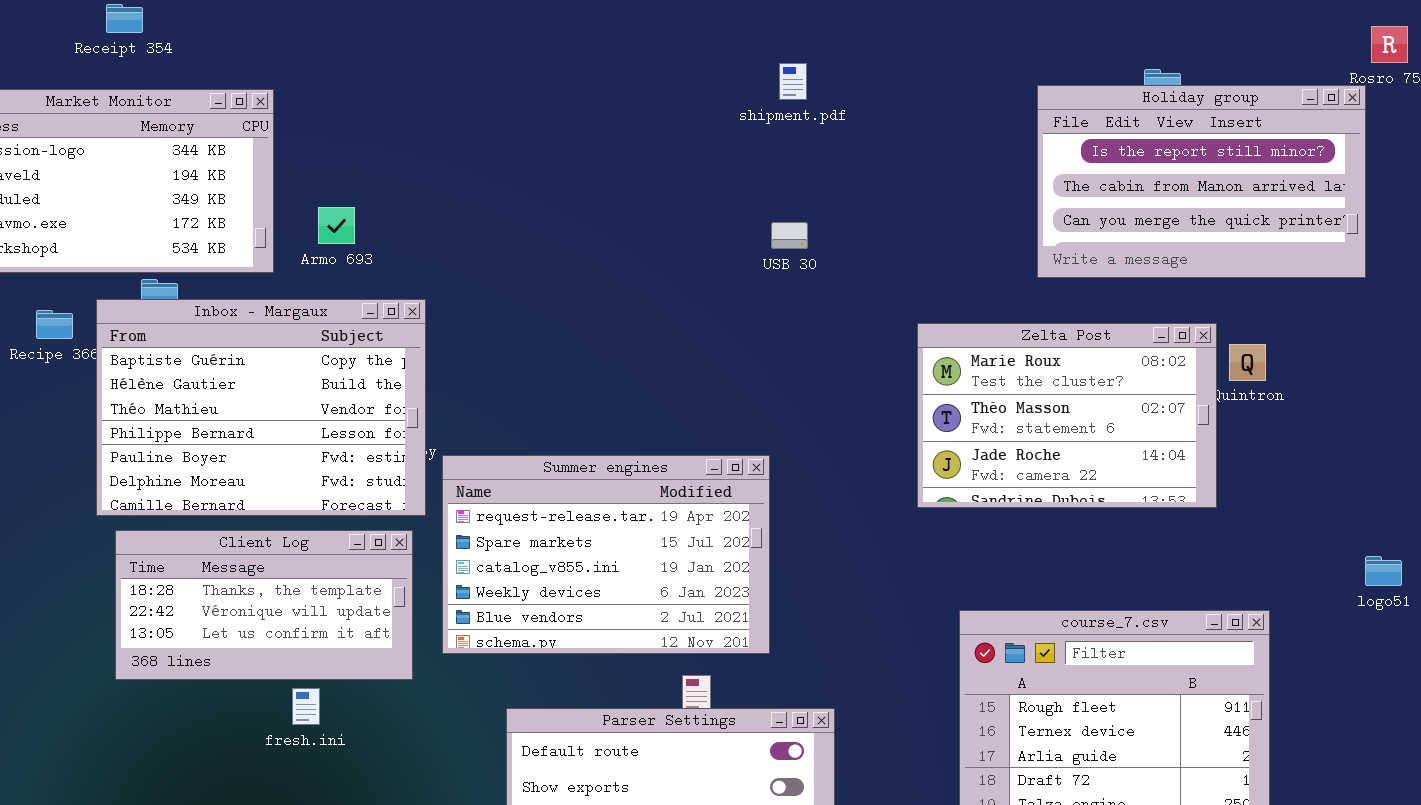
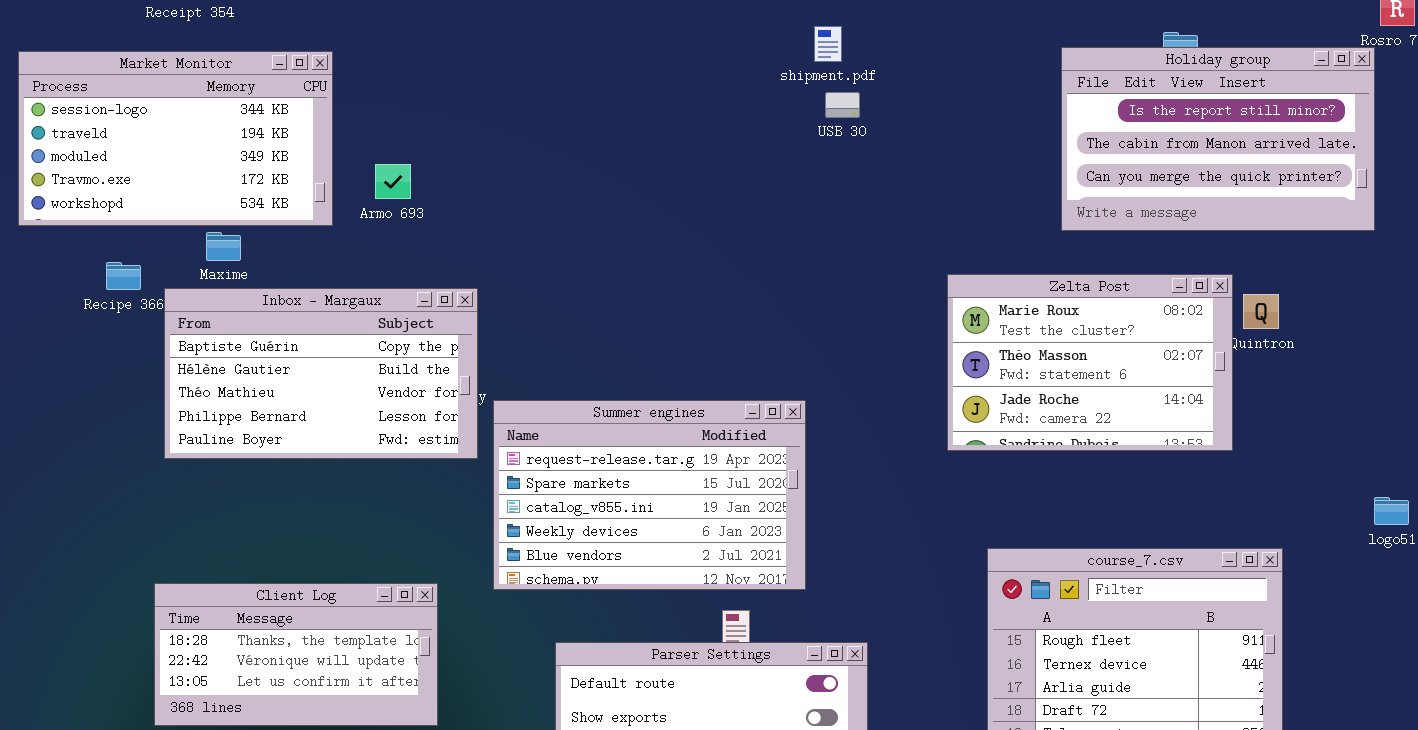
USB 30: [771,222,808,249] -> [825,92,860,118], moved
Inbox - Margaux: [96,299,426,516] -> [164,288,478,459], resized
Client Log: [115,530,413,680] -> [154,583,438,726], moved

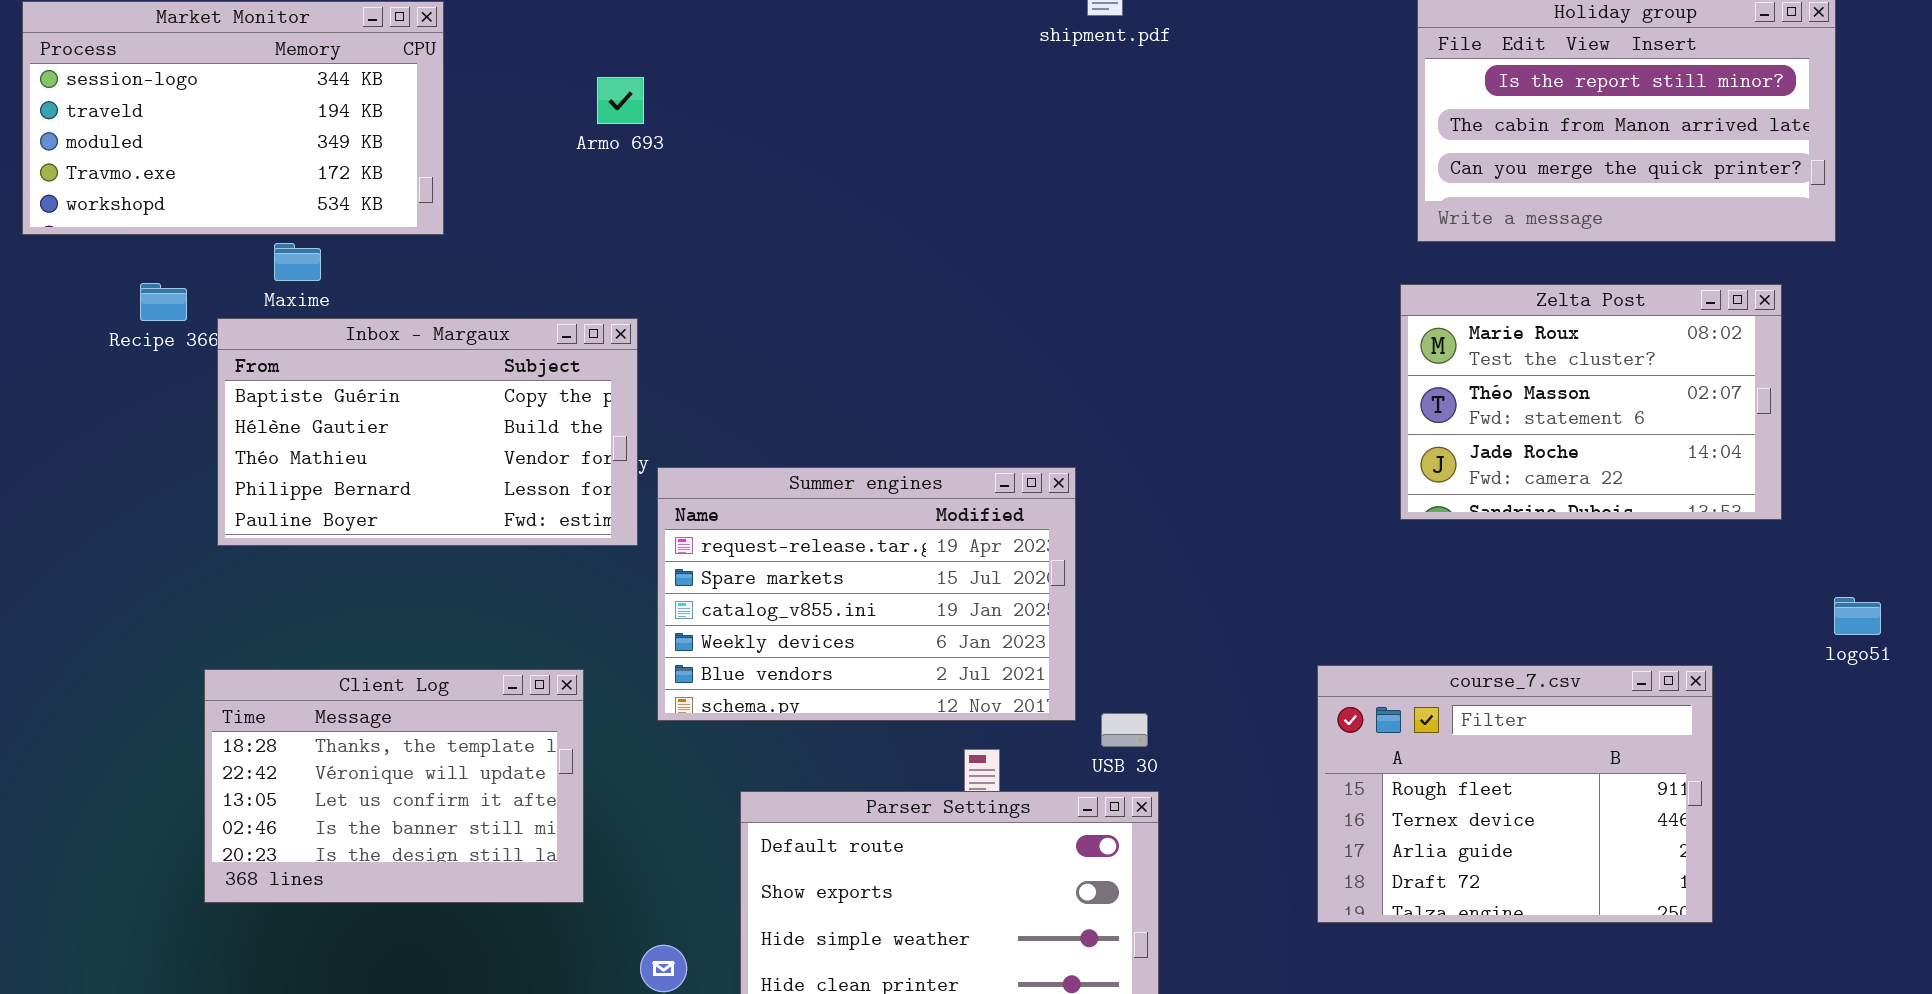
USB 30: [825,92,860,118] -> [1101,713,1148,747], moved
Armo 693: [375,164,411,199] -> [597,77,644,124], moved
Zelta Post: [947,274,1233,451] -> [1400,284,1782,520], moved
Client Log: [154,583,438,726] -> [204,669,584,903], resized

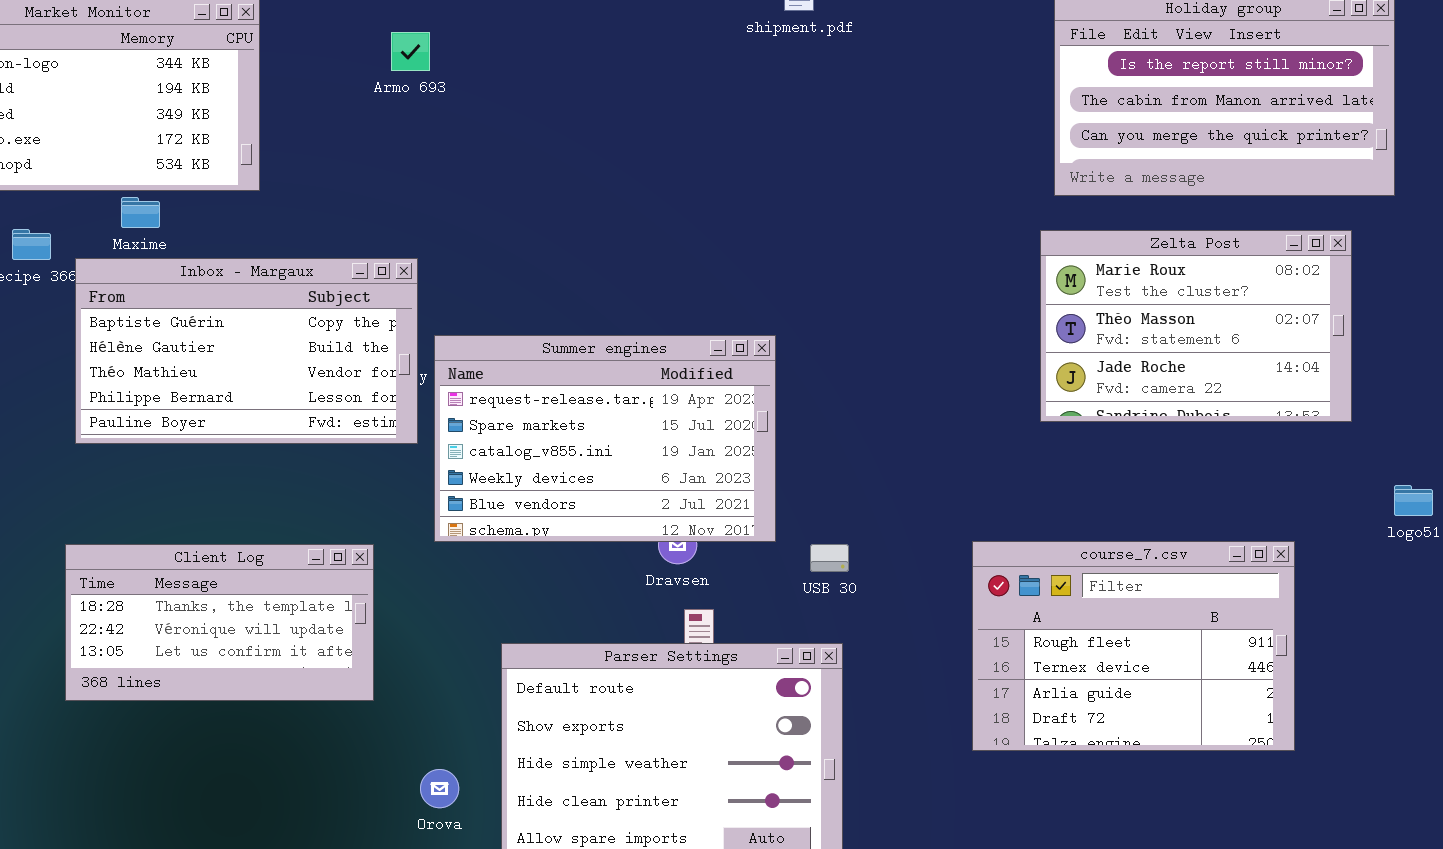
Armo 693: [597,77,644,124] -> [391,32,430,71], moved
Summer engines: [657,467,1076,721] -> [434,335,776,542], moved
Client Log: [204,669,584,903] -> [65,544,374,701], resized
USB 30: [1101,713,1148,747] -> [810,544,849,572], moved

